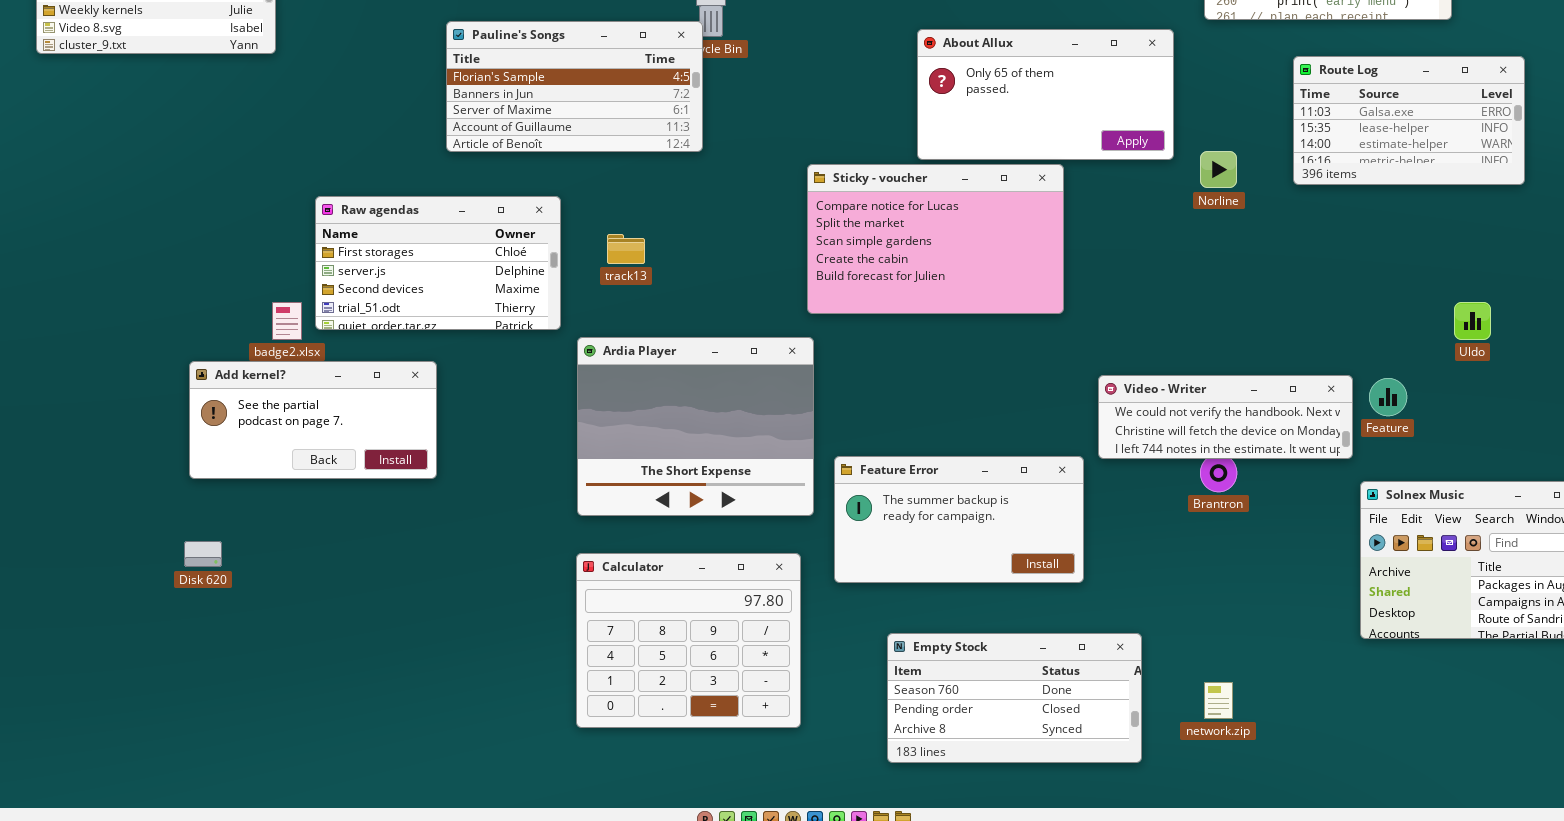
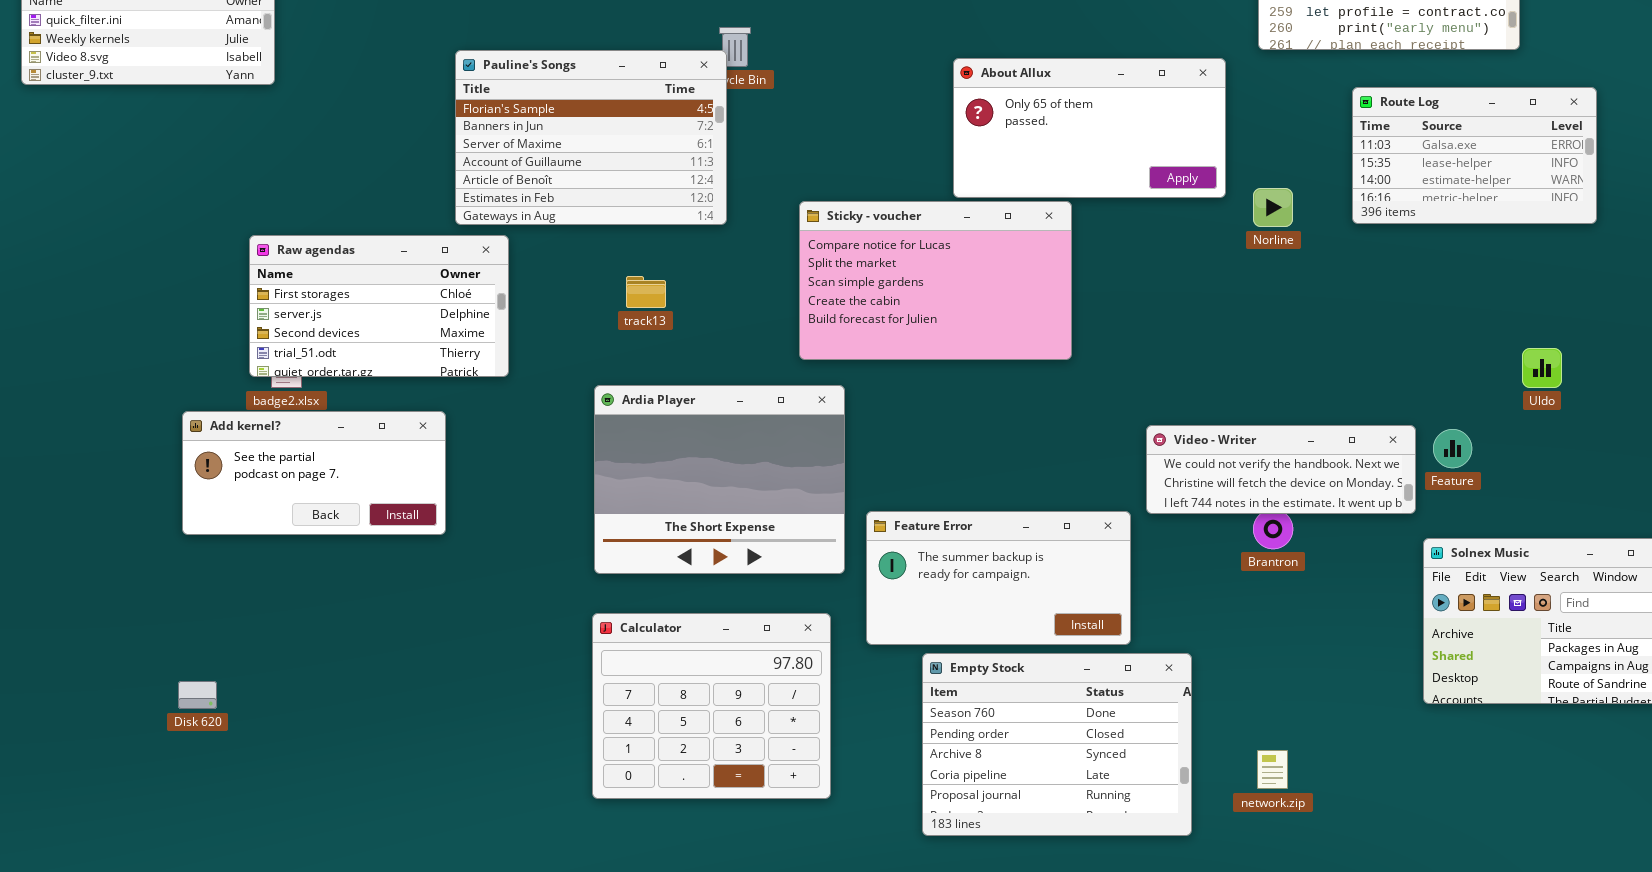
Pauline's Songs: [446,21,703,152] -> [455,50,727,225], resized
Sticky - voucher: [807,164,1064,314] -> [799,201,1072,360], moved
Raw agendas: [315,196,561,330] -> [249,235,509,377], moved
Disk 620: [184,541,222,567] -> [178,681,217,709], moved
Empty Stock: [887,633,1142,763] -> [922,653,1192,836], resized

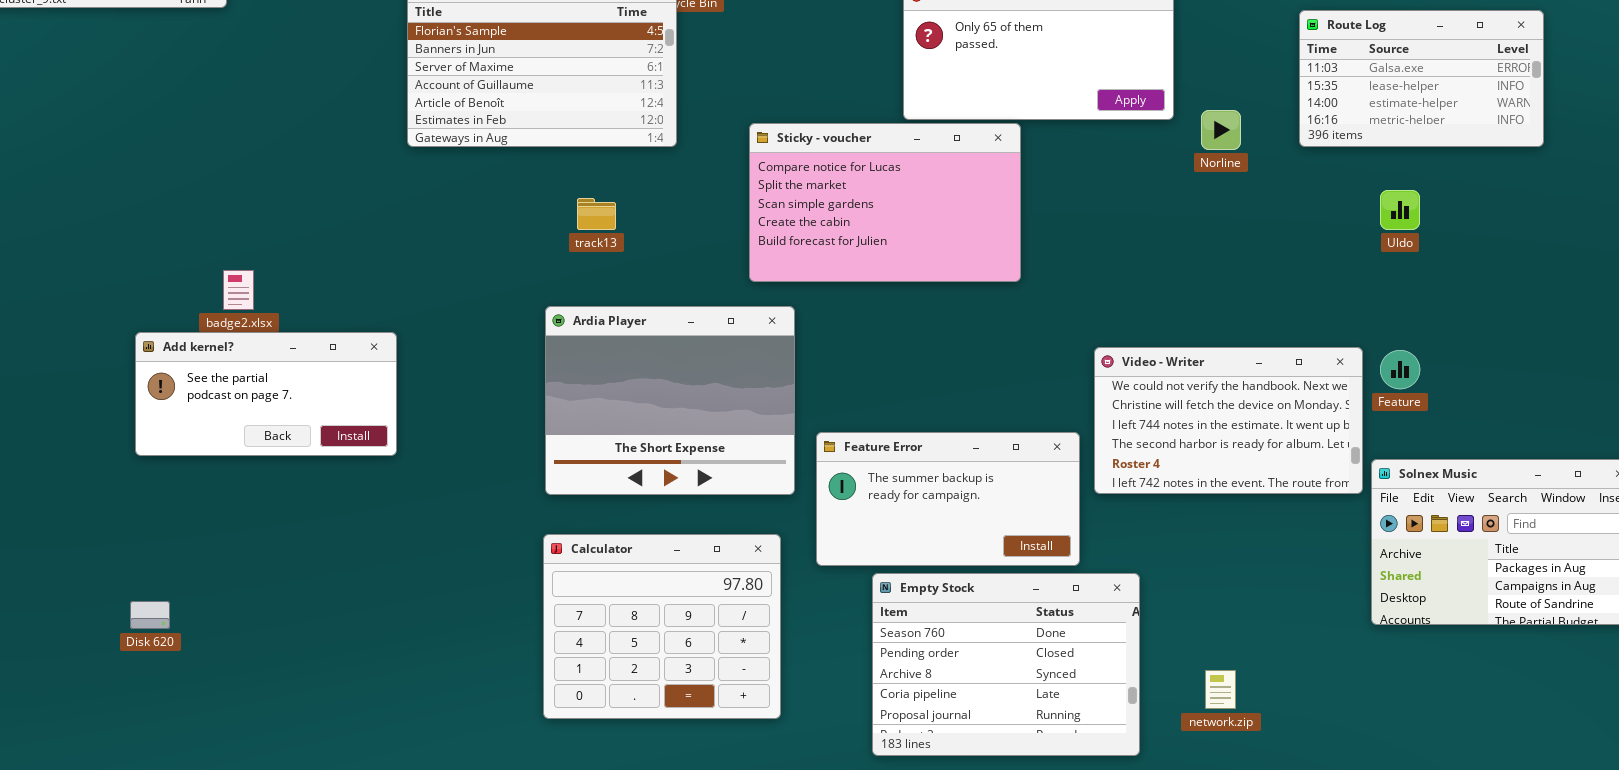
Raw agendas: [249,235,509,377] -> none, closed
Uldo: [1522,348,1562,388] -> [1380,190,1420,230], moved
Video - Writer: [1146,425,1416,514] -> [1094,347,1363,494], resized

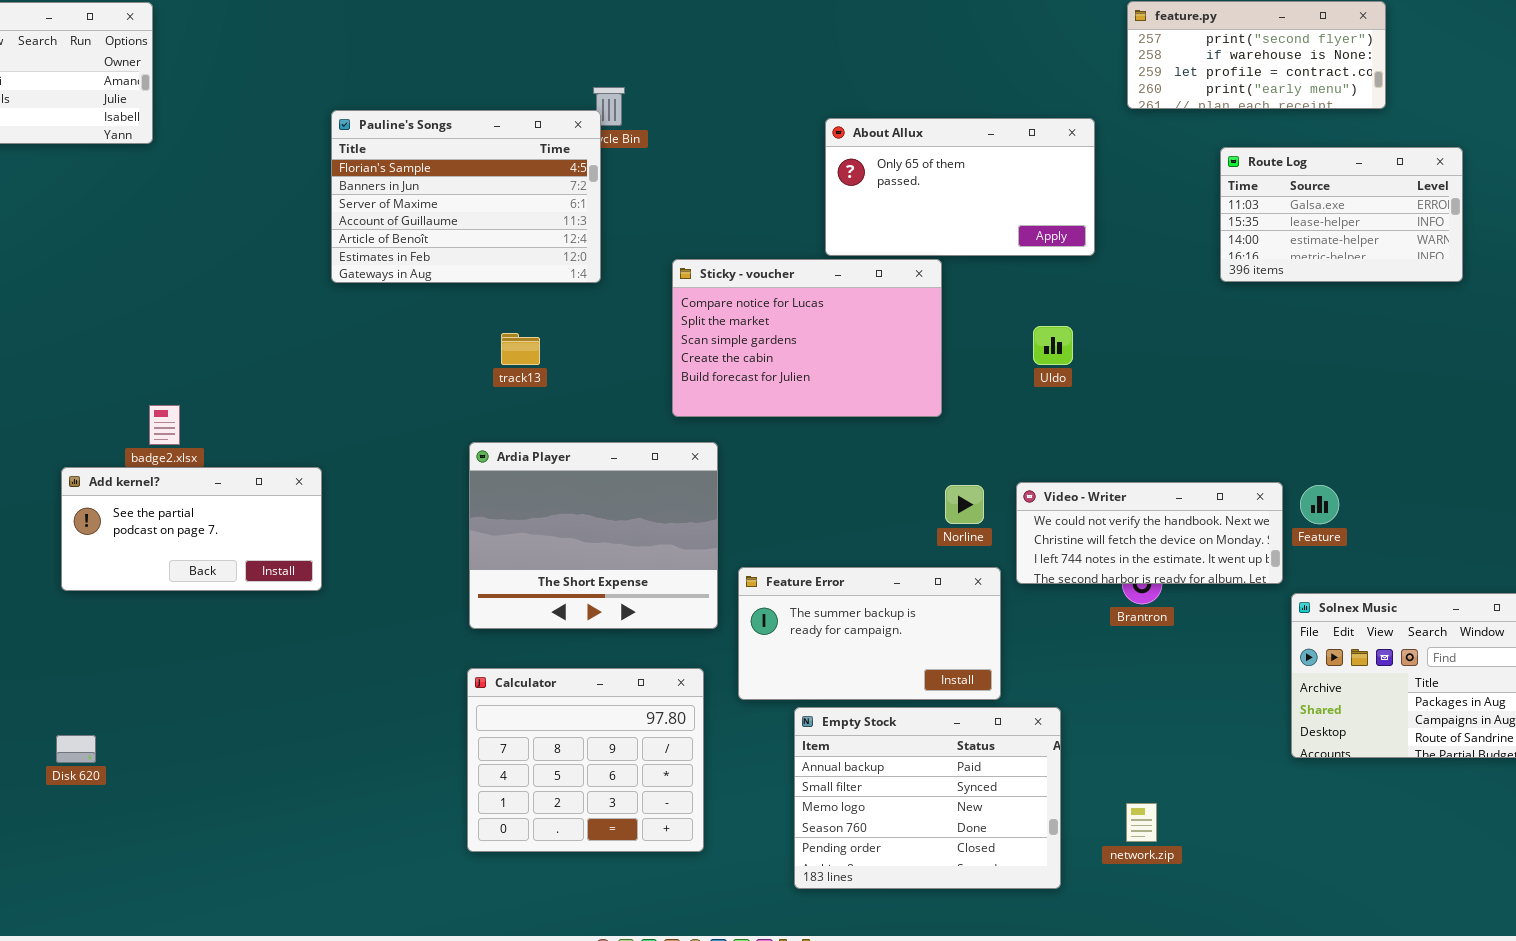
Norline: [1201,110,1241,150] -> [945,485,984,524], moved
Uldo: [1380,190,1420,230] -> [1033,326,1073,365], moved
Video - Writer: [1094,347,1363,494] -> [1016,482,1283,584], resized
Empty Stock: [872,573,1140,756] -> [794,707,1061,889], scrolled up 3 rows

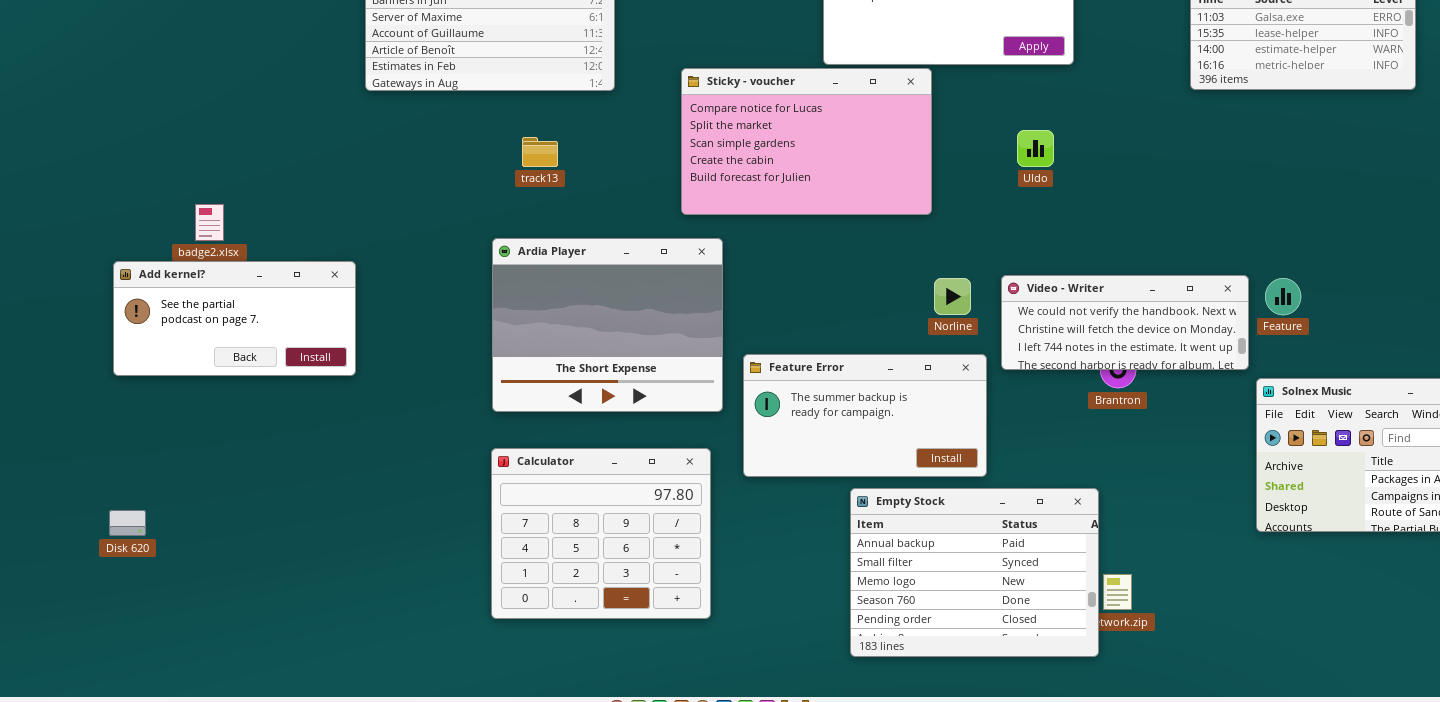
Empty Stock: [794,707,1061,889] -> [850,488,1099,657], moved

